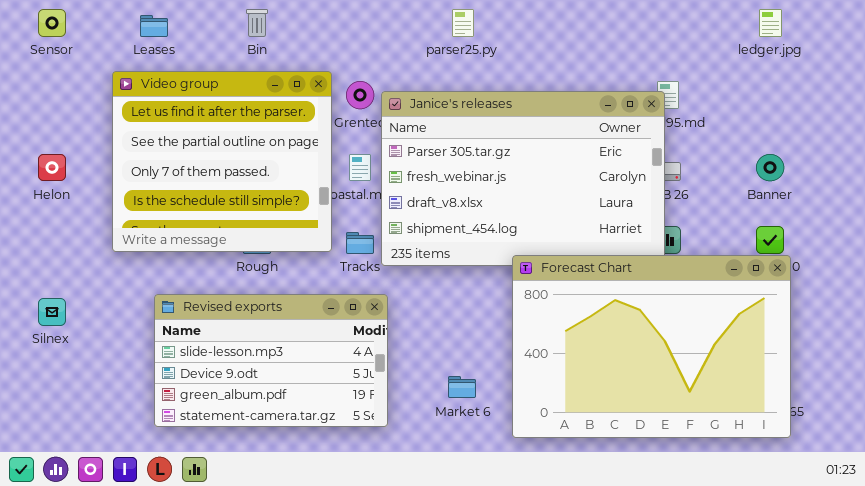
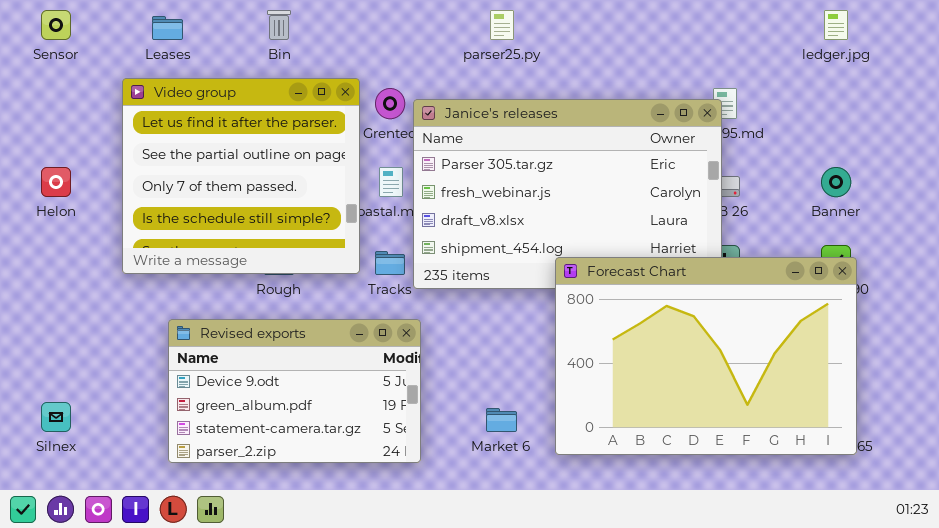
Forecast Chart: [512,255,791,438] -> [555,257,857,455], moved
Revised exports: [154,294,388,427] -> [168,319,421,463], scrolled down 1 row
Silnex: [38,298,66,326] -> [41,402,71,432], moved

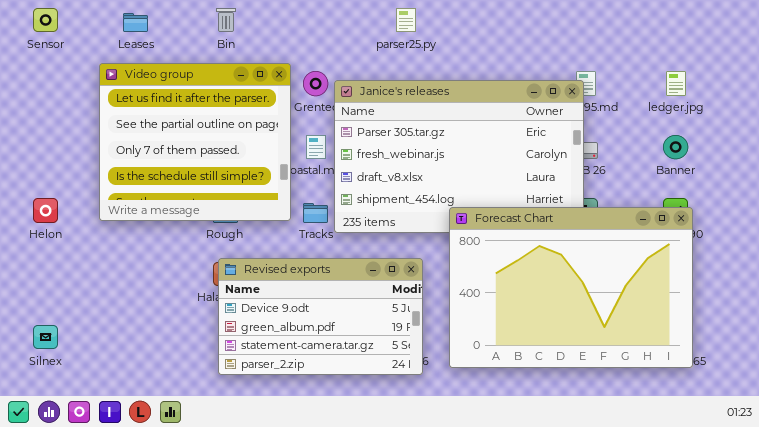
ledger.jpg: [824,10,848,40] -> [666,71,686,96], moved
Helon: [41,167,71,197] -> [33,198,58,223], moved
Revised exports: [168,319,421,463] -> [218,258,423,375], moved

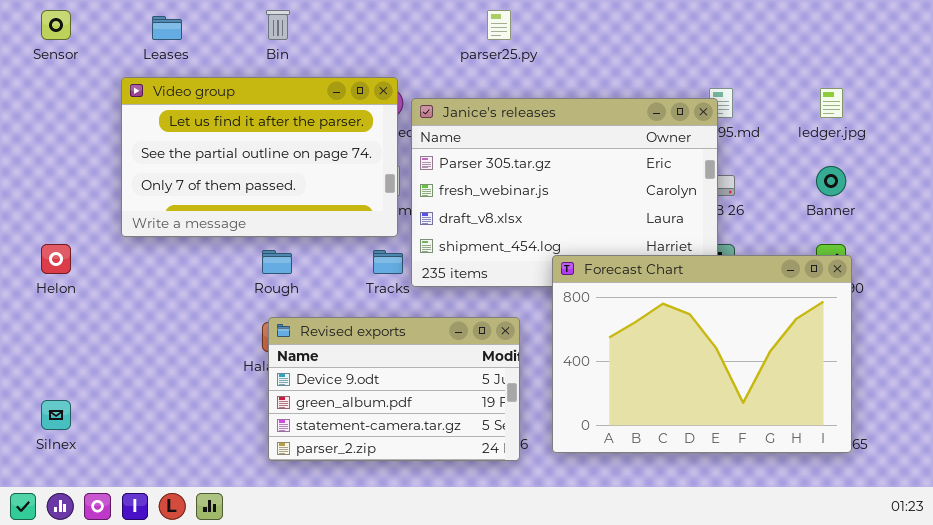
Video group: [99,63,291,221] -> [121,77,398,237], resized

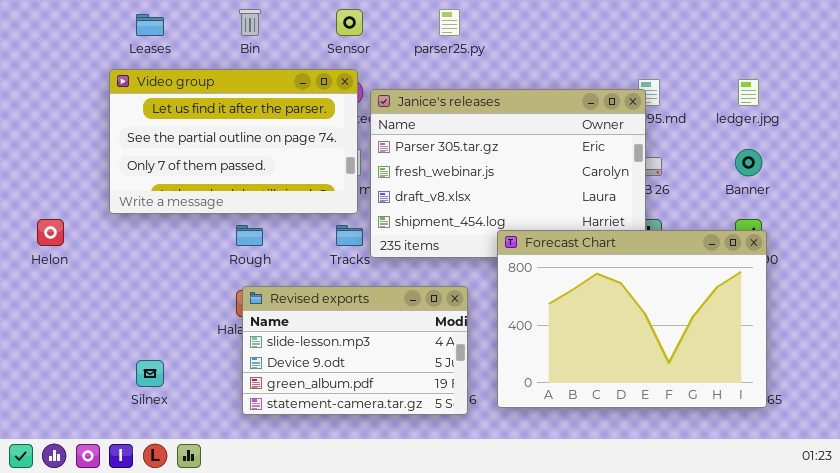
Sensor: [41,10,71,40] -> [336,9,363,36], moved
Revised exports: [268,317,520,461] -> [242,286,468,415], scrolled up 1 row
Silnex: [41,400,71,430] -> [136,360,164,387], moved

